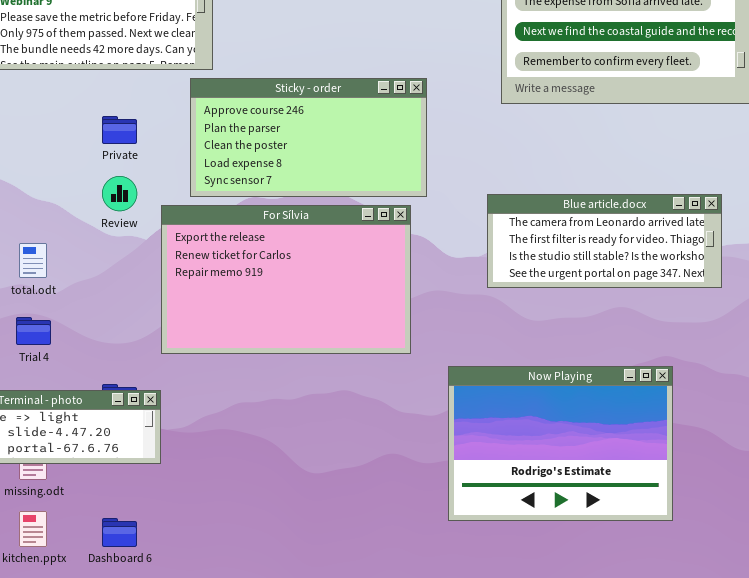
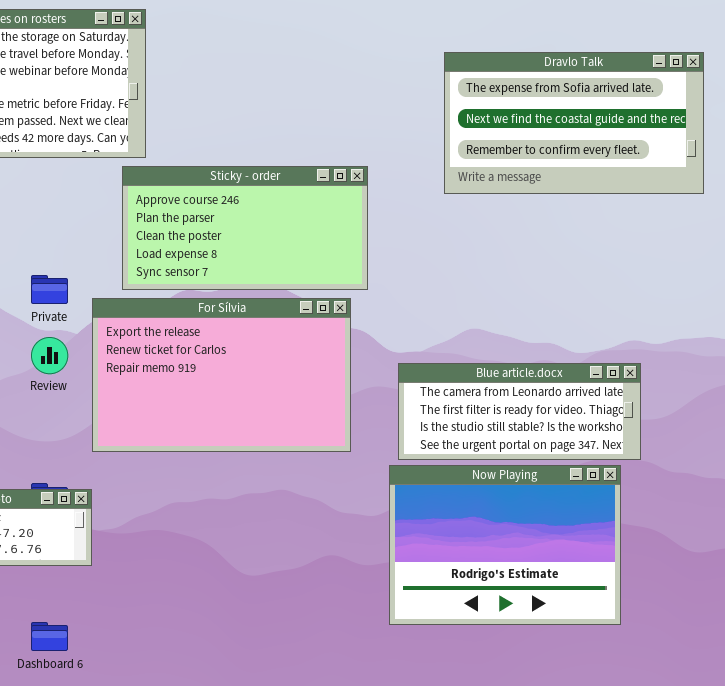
Private: [102,116,137,144] -> [31,275,68,304], moved
Review: [102,176,137,211] -> [31,337,68,374], moved
Blue article.docx: [487,194,722,288] -> [398,363,641,460], moved

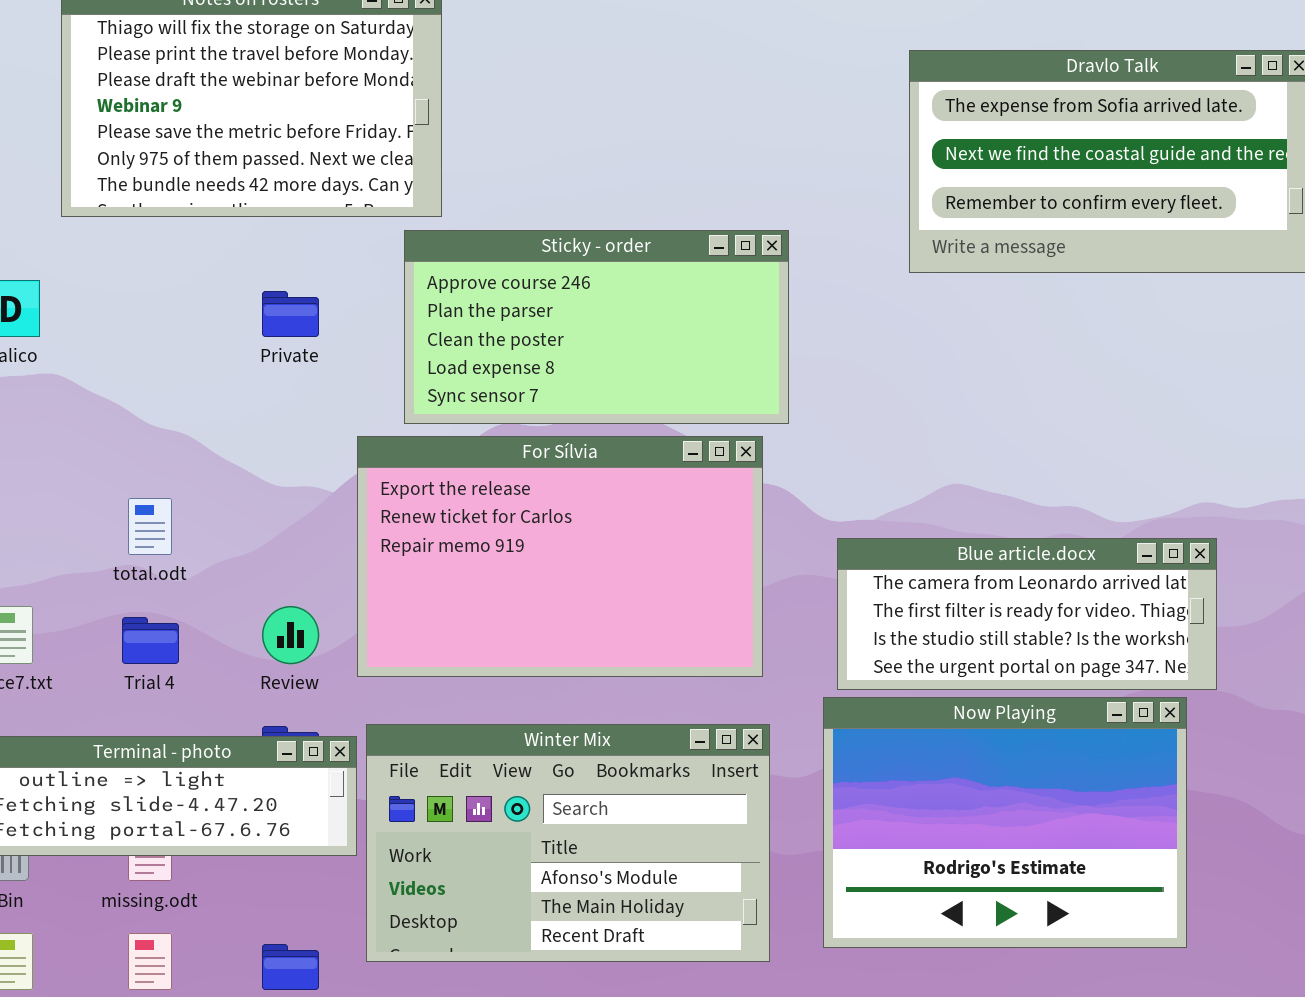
Private: [31,275,68,304] -> [262,291,319,337], moved
Review: [31,337,68,374] -> [262,606,319,664], moved
Winter Mix: none -> [366,724,770,962], opened

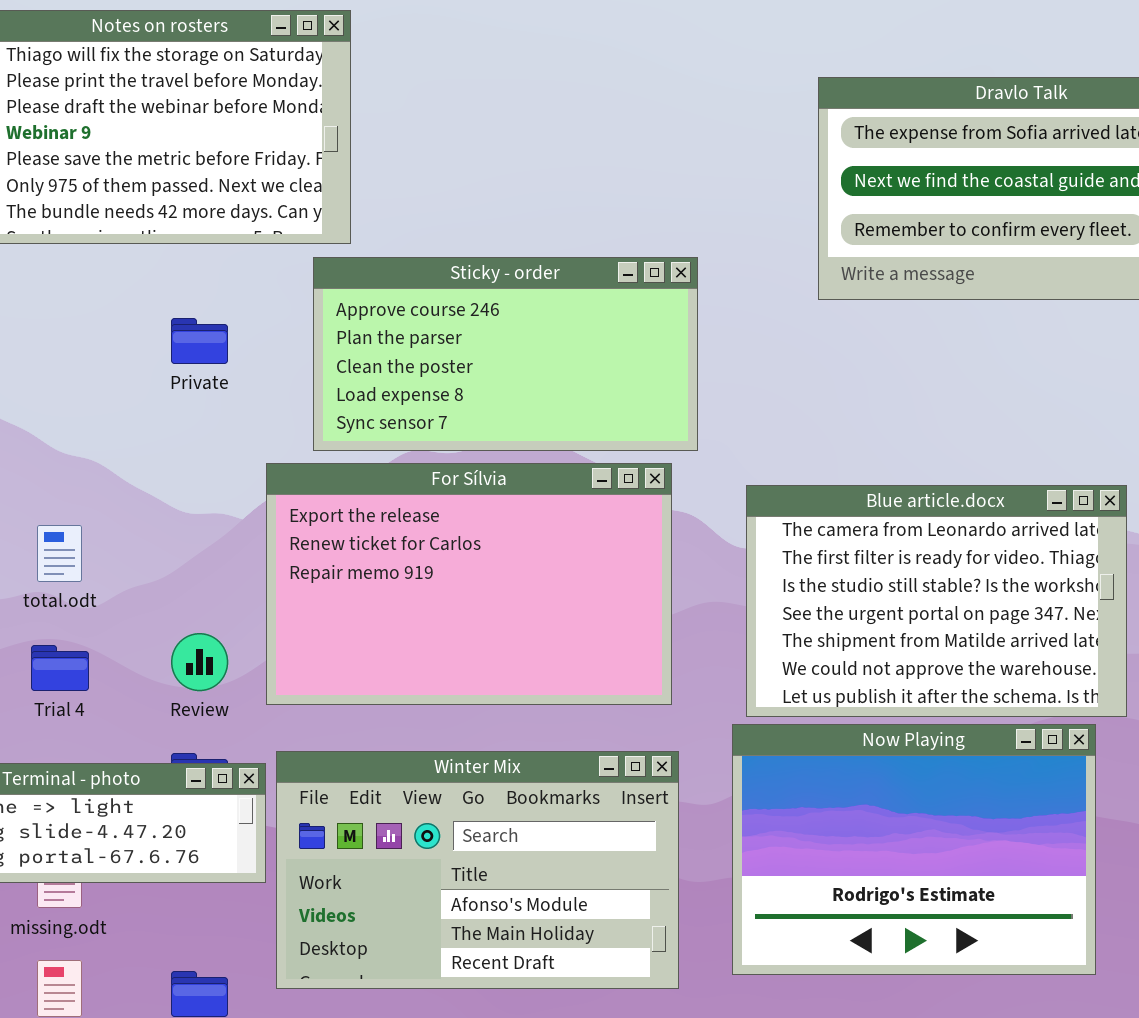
Blue article.docx: [837,538,1217,690] -> [746,485,1127,717], resized

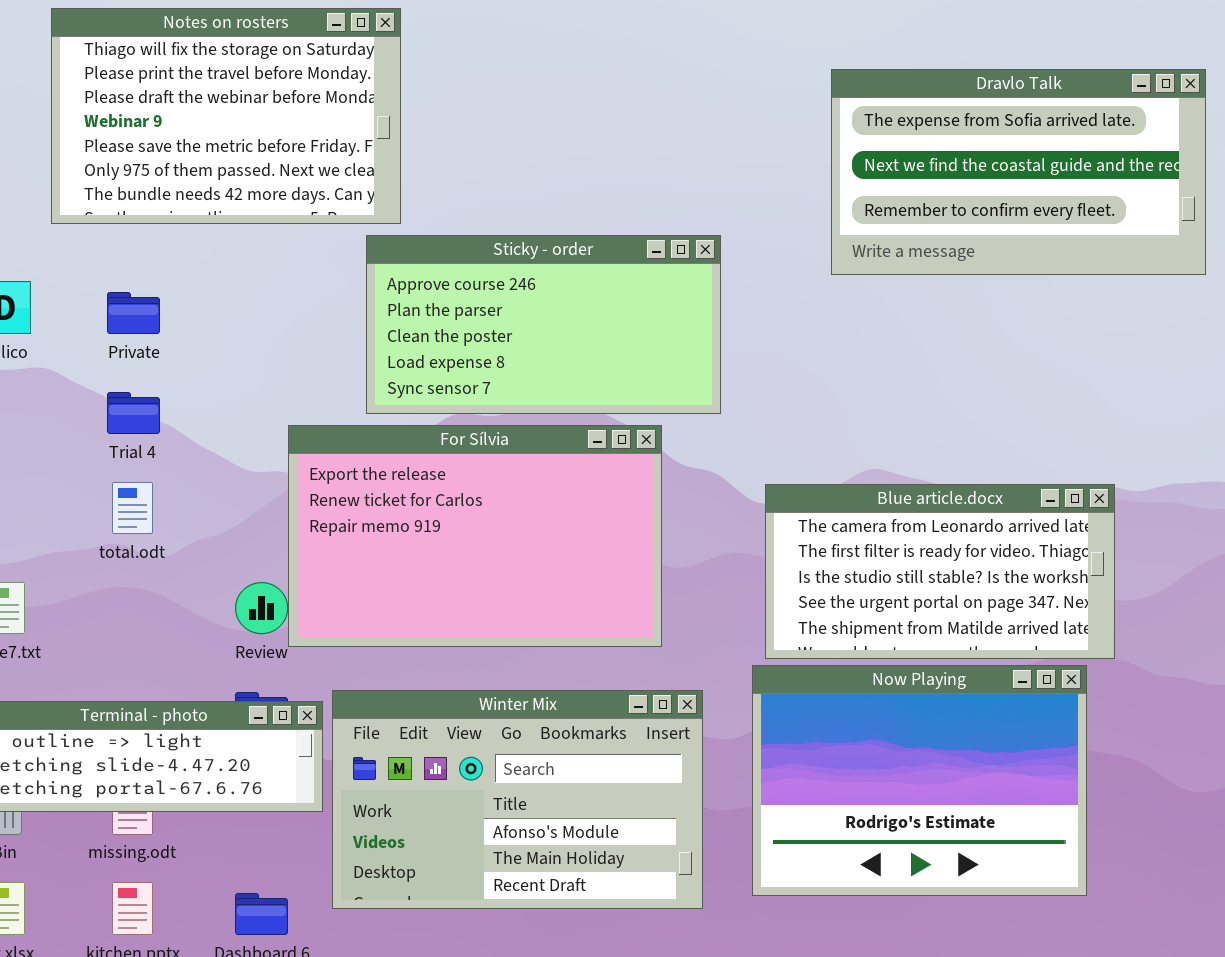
Private: [171,318,228,364] -> [107,292,160,334], moved
For Sílvia: [266,463,672,705] -> [288,425,662,647], moved
Blue article.docx: [746,485,1127,717] -> [765,484,1115,659], resized
Trial 4: [31,645,89,691] -> [107,392,160,434], moved

